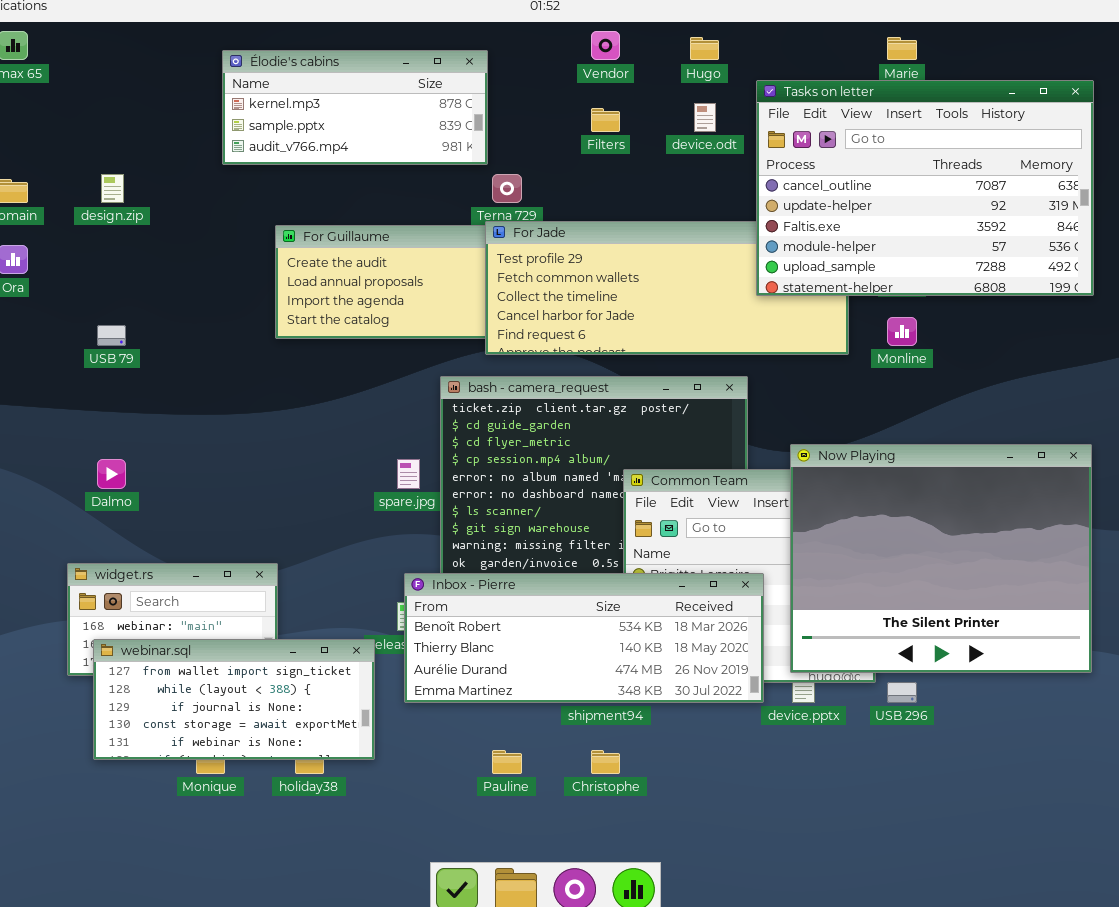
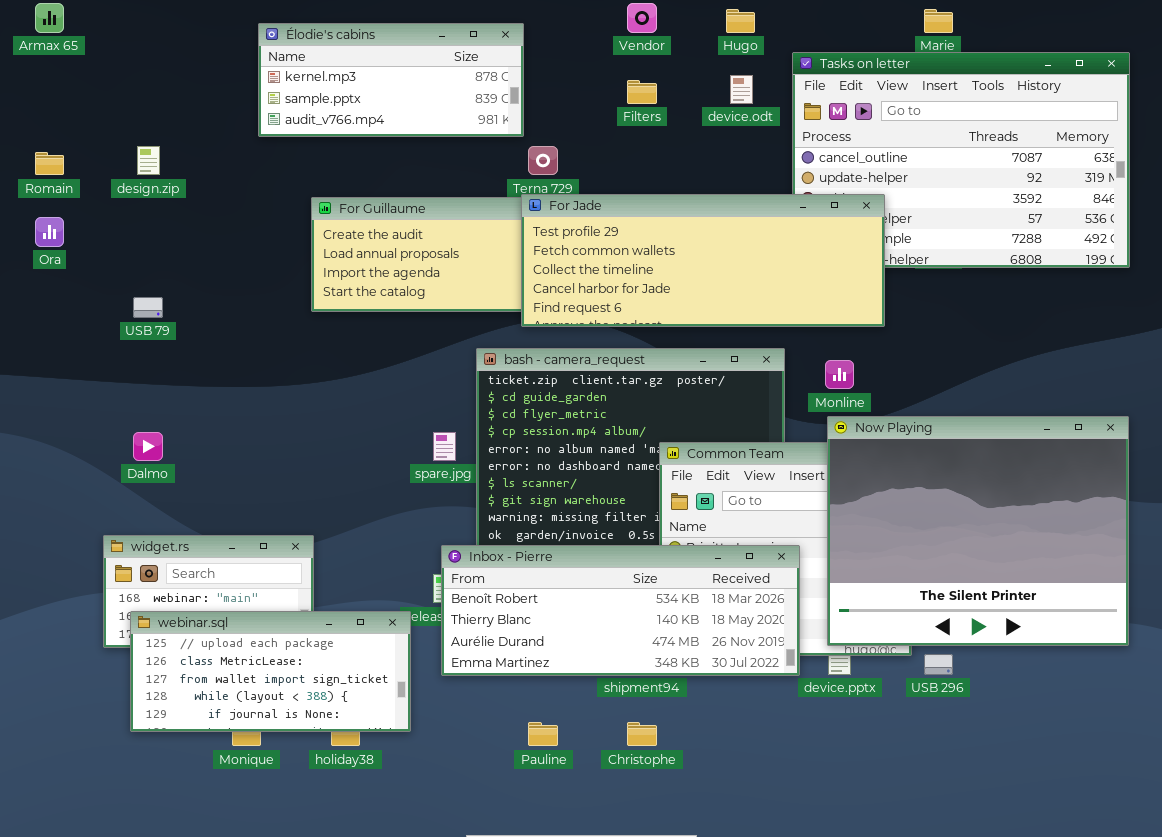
For Jade: [485,221,849,355] -> [521,194,885,327], raised
Monline: [887,317,917,346] -> [825,360,854,389], moved
webinar.sql: [93,639,375,760] -> [130,611,411,732], scrolled up 2 rows

